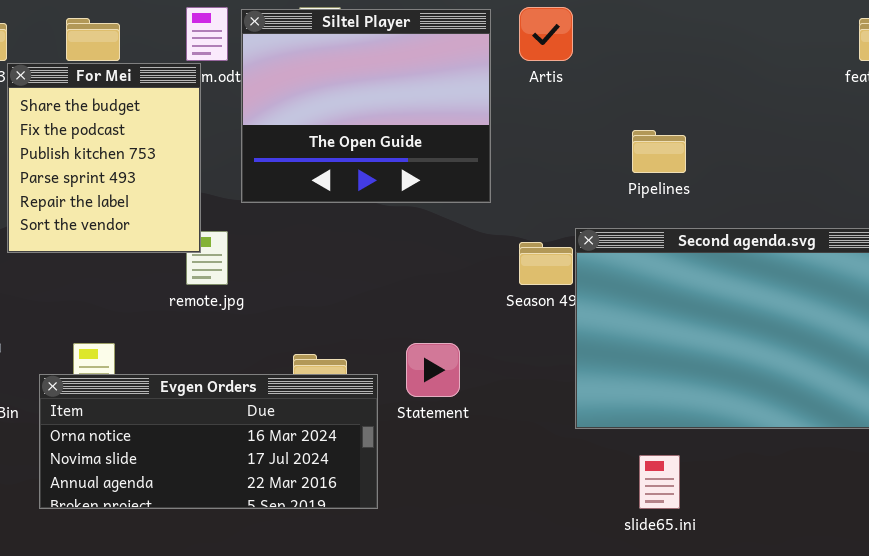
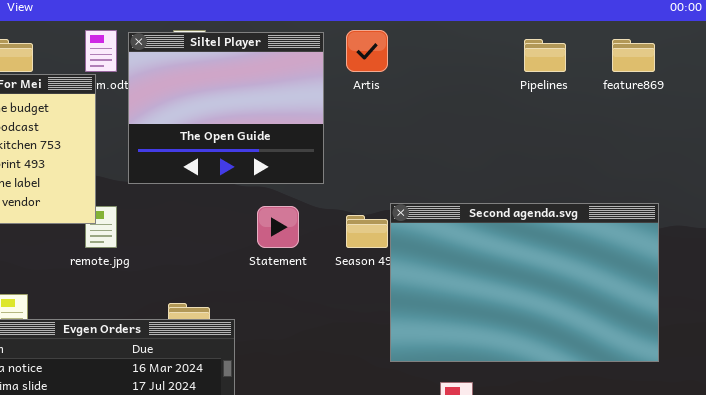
Pipelines: [632,130,686,173] -> [524,39,566,72], moved
Statement: [406,343,460,397] -> [257,206,299,248], moved

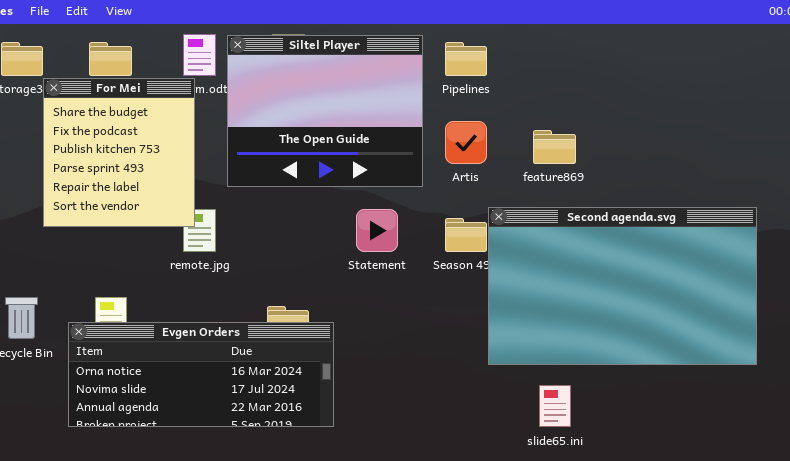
Artis: [346,30,388,72] -> [445,121,487,164], moved
Pipelines: [524,39,566,72] -> [445,42,487,76], moved
feature869: [612,39,655,72] -> [533,130,576,164], moved

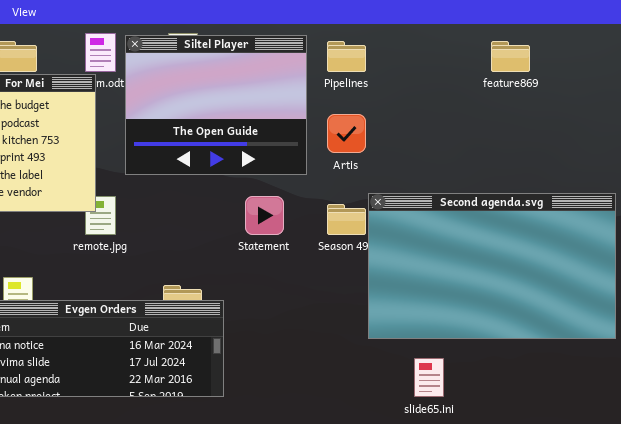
feature869: [533,130,576,164] -> [491,41,530,72], moved

